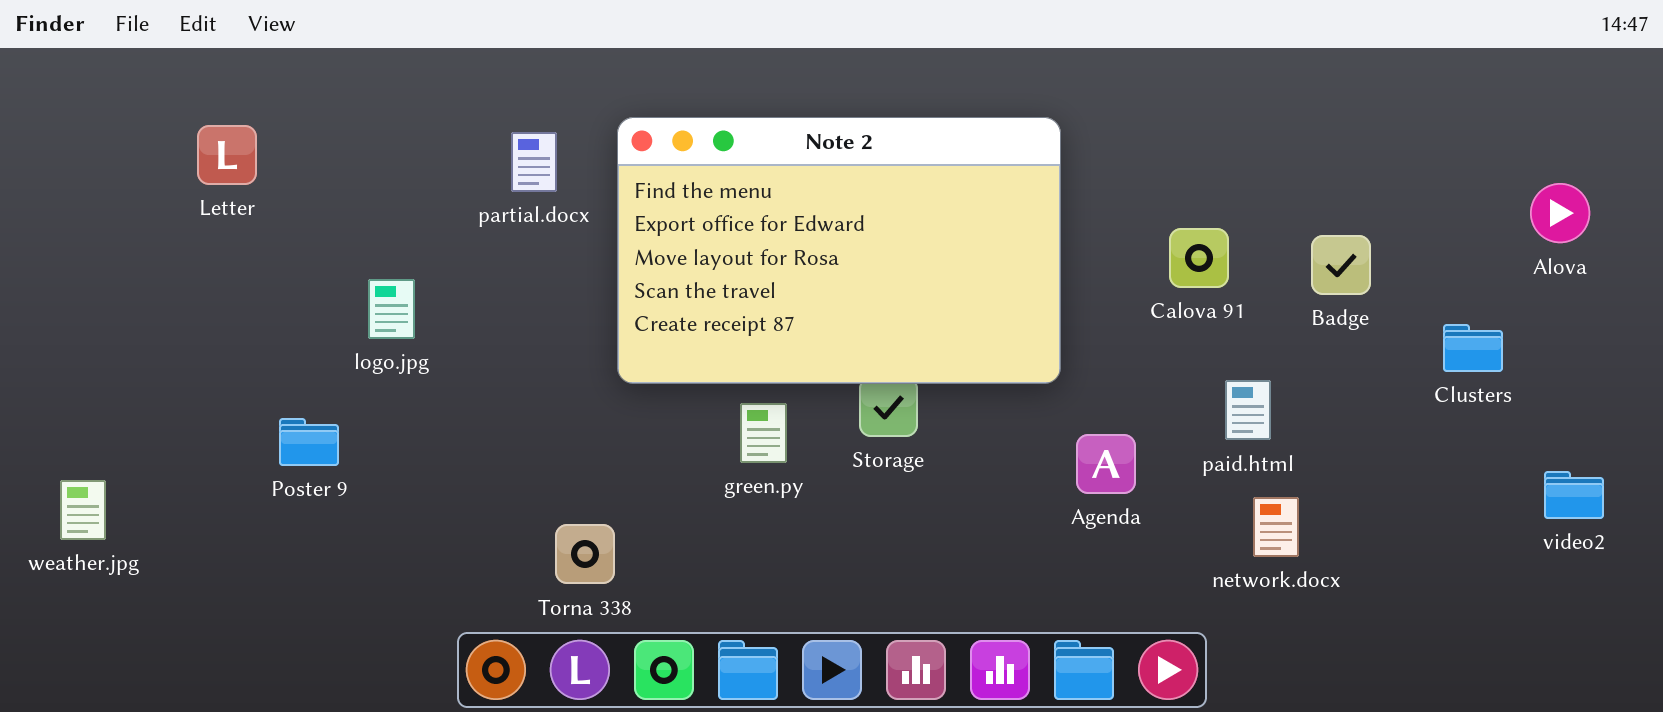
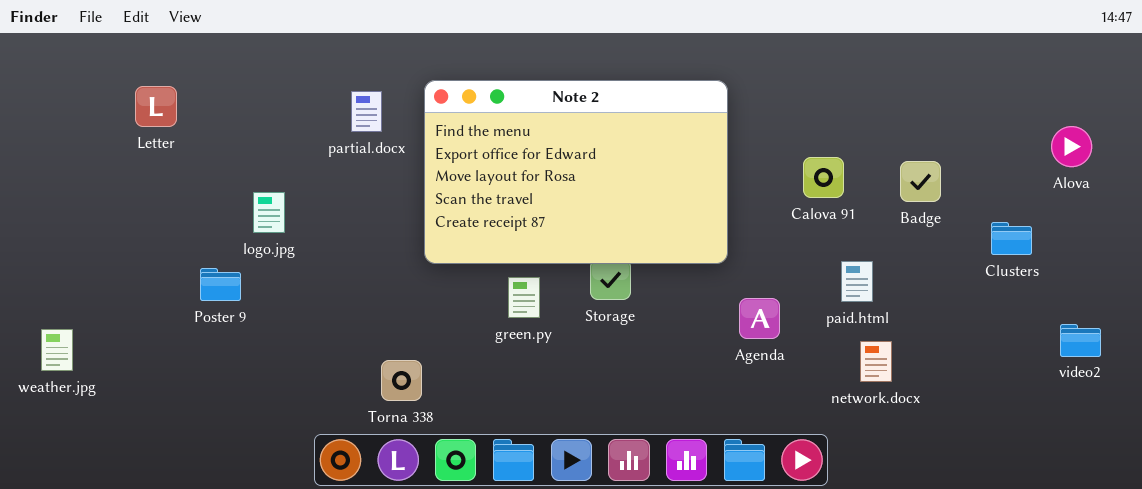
Poster 9: [279,418,339,466] -> [200,268,241,301], moved

